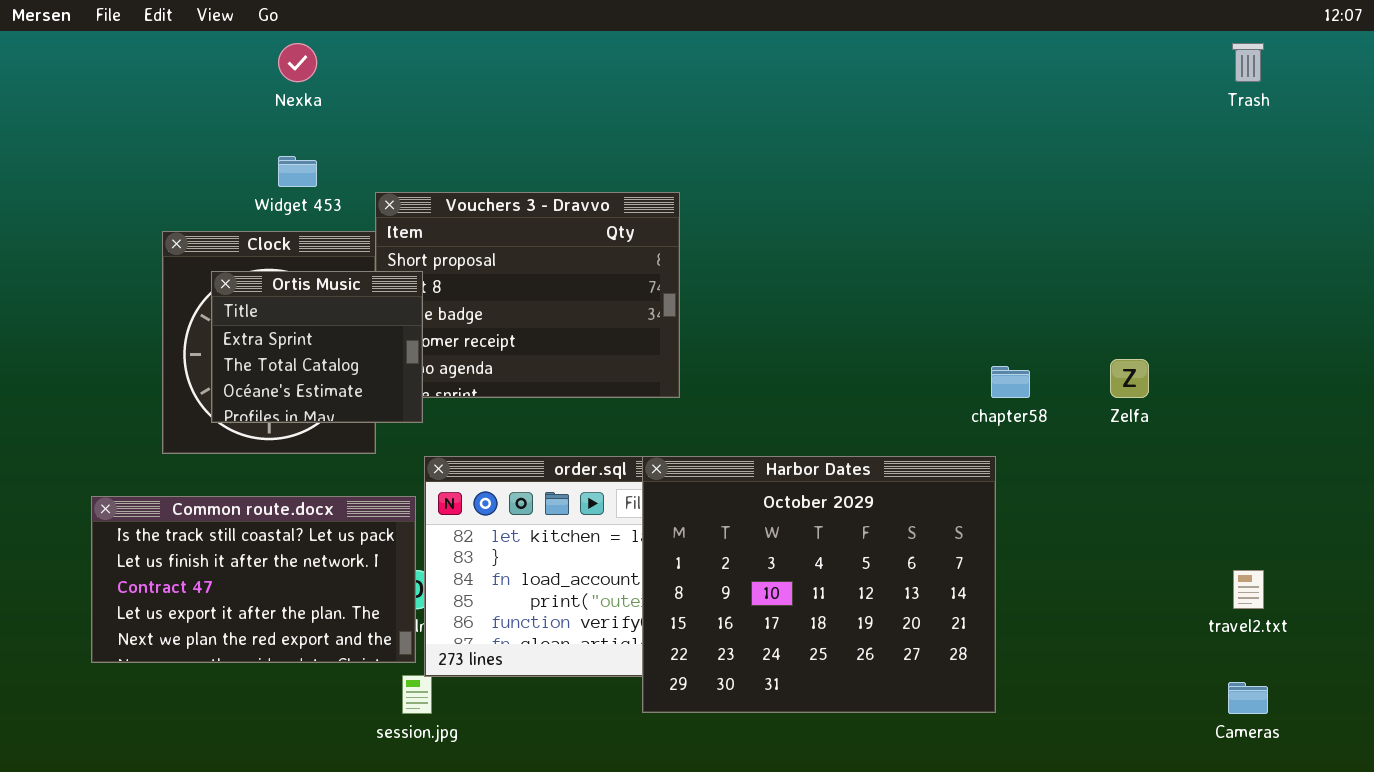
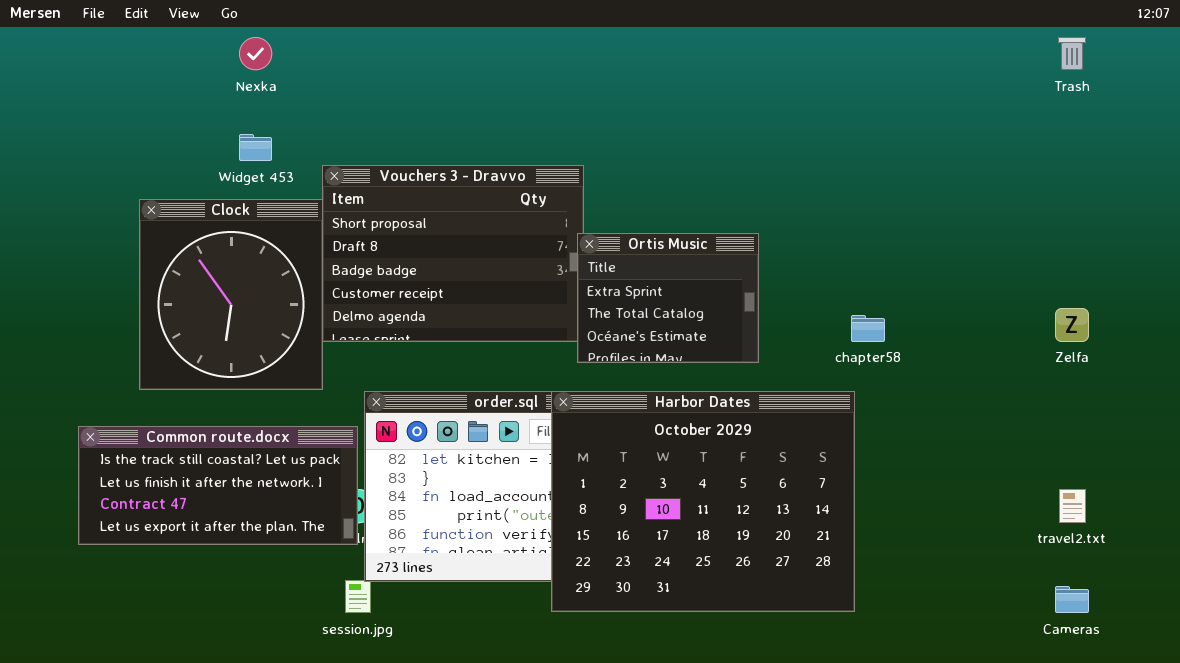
Ortis Music: [211,271,423,423] -> [577,233,759,363], moved
Zelfa: [1110,359,1149,398] -> [1055,308,1089,342], moved
Common route.docx: [91,496,416,663] -> [78,426,358,545], resized

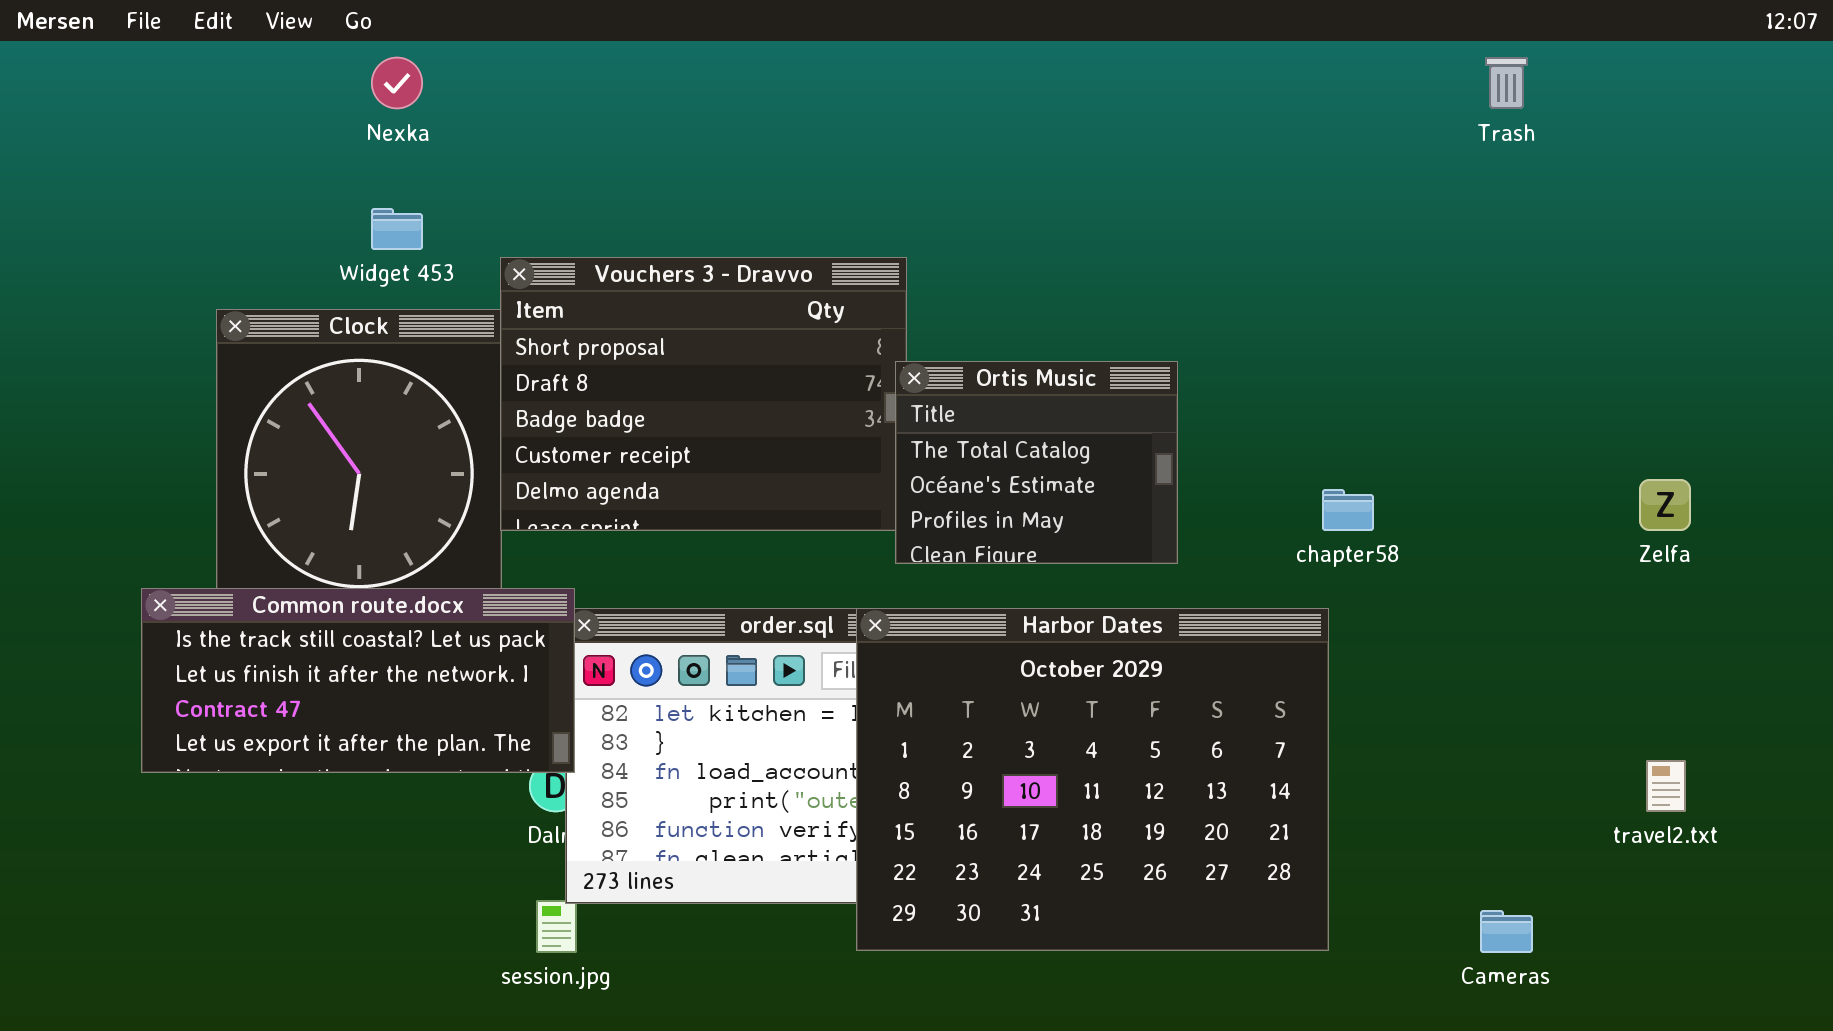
Trash: [1058,37,1086,70] -> [1485,57,1528,109], moved
Ortis Music: [577,233,759,363] -> [895,361,1178,564], scrolled down 1 row
Common route.docx: [78,426,358,545] -> [141,588,575,773], moved
Cameras: [1055,586,1089,613] -> [1480,910,1533,953], moved

